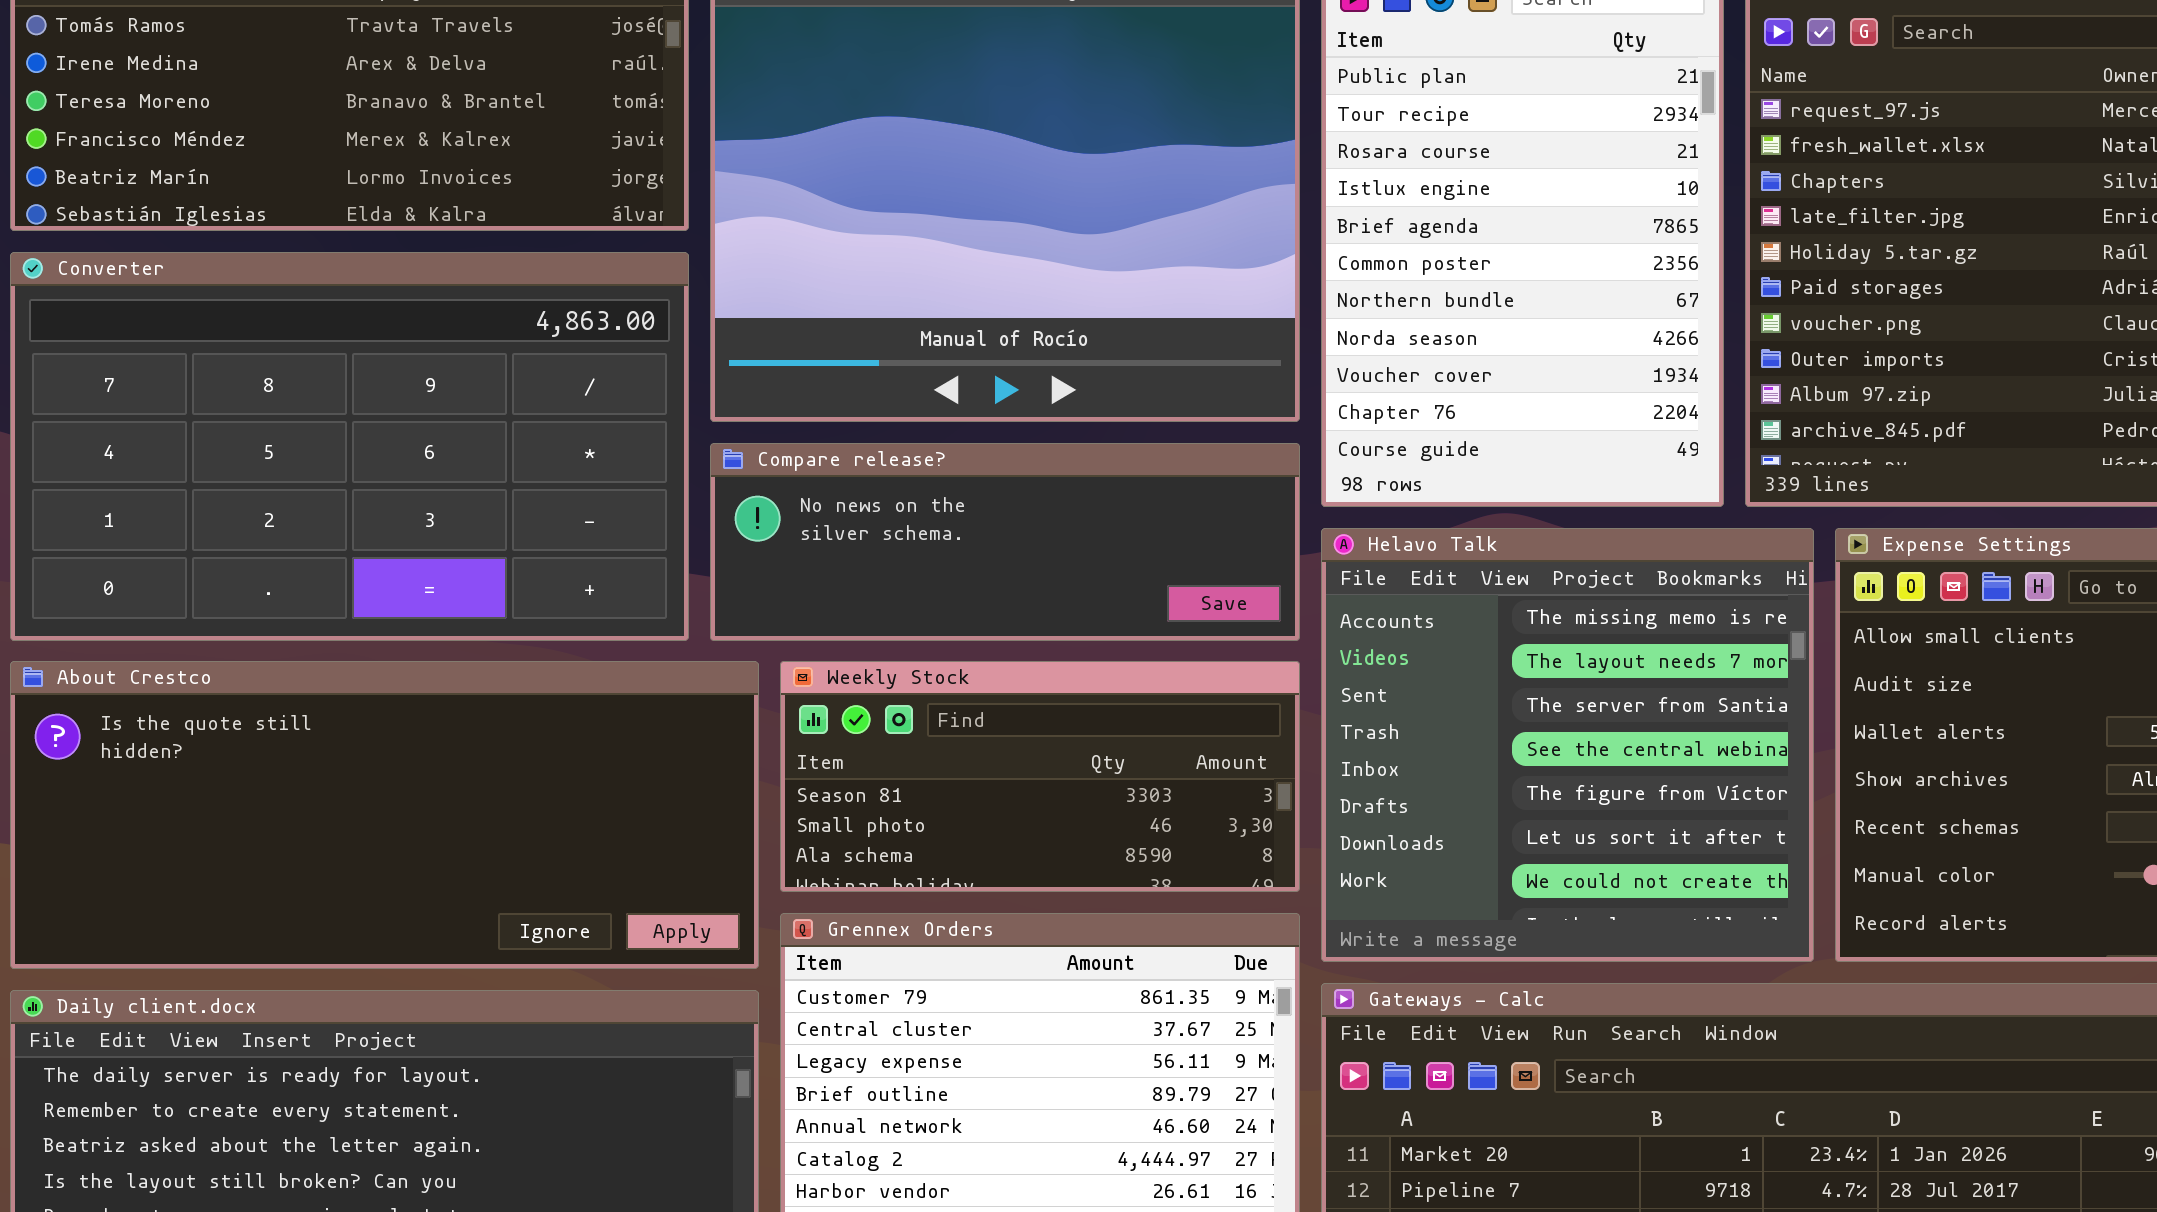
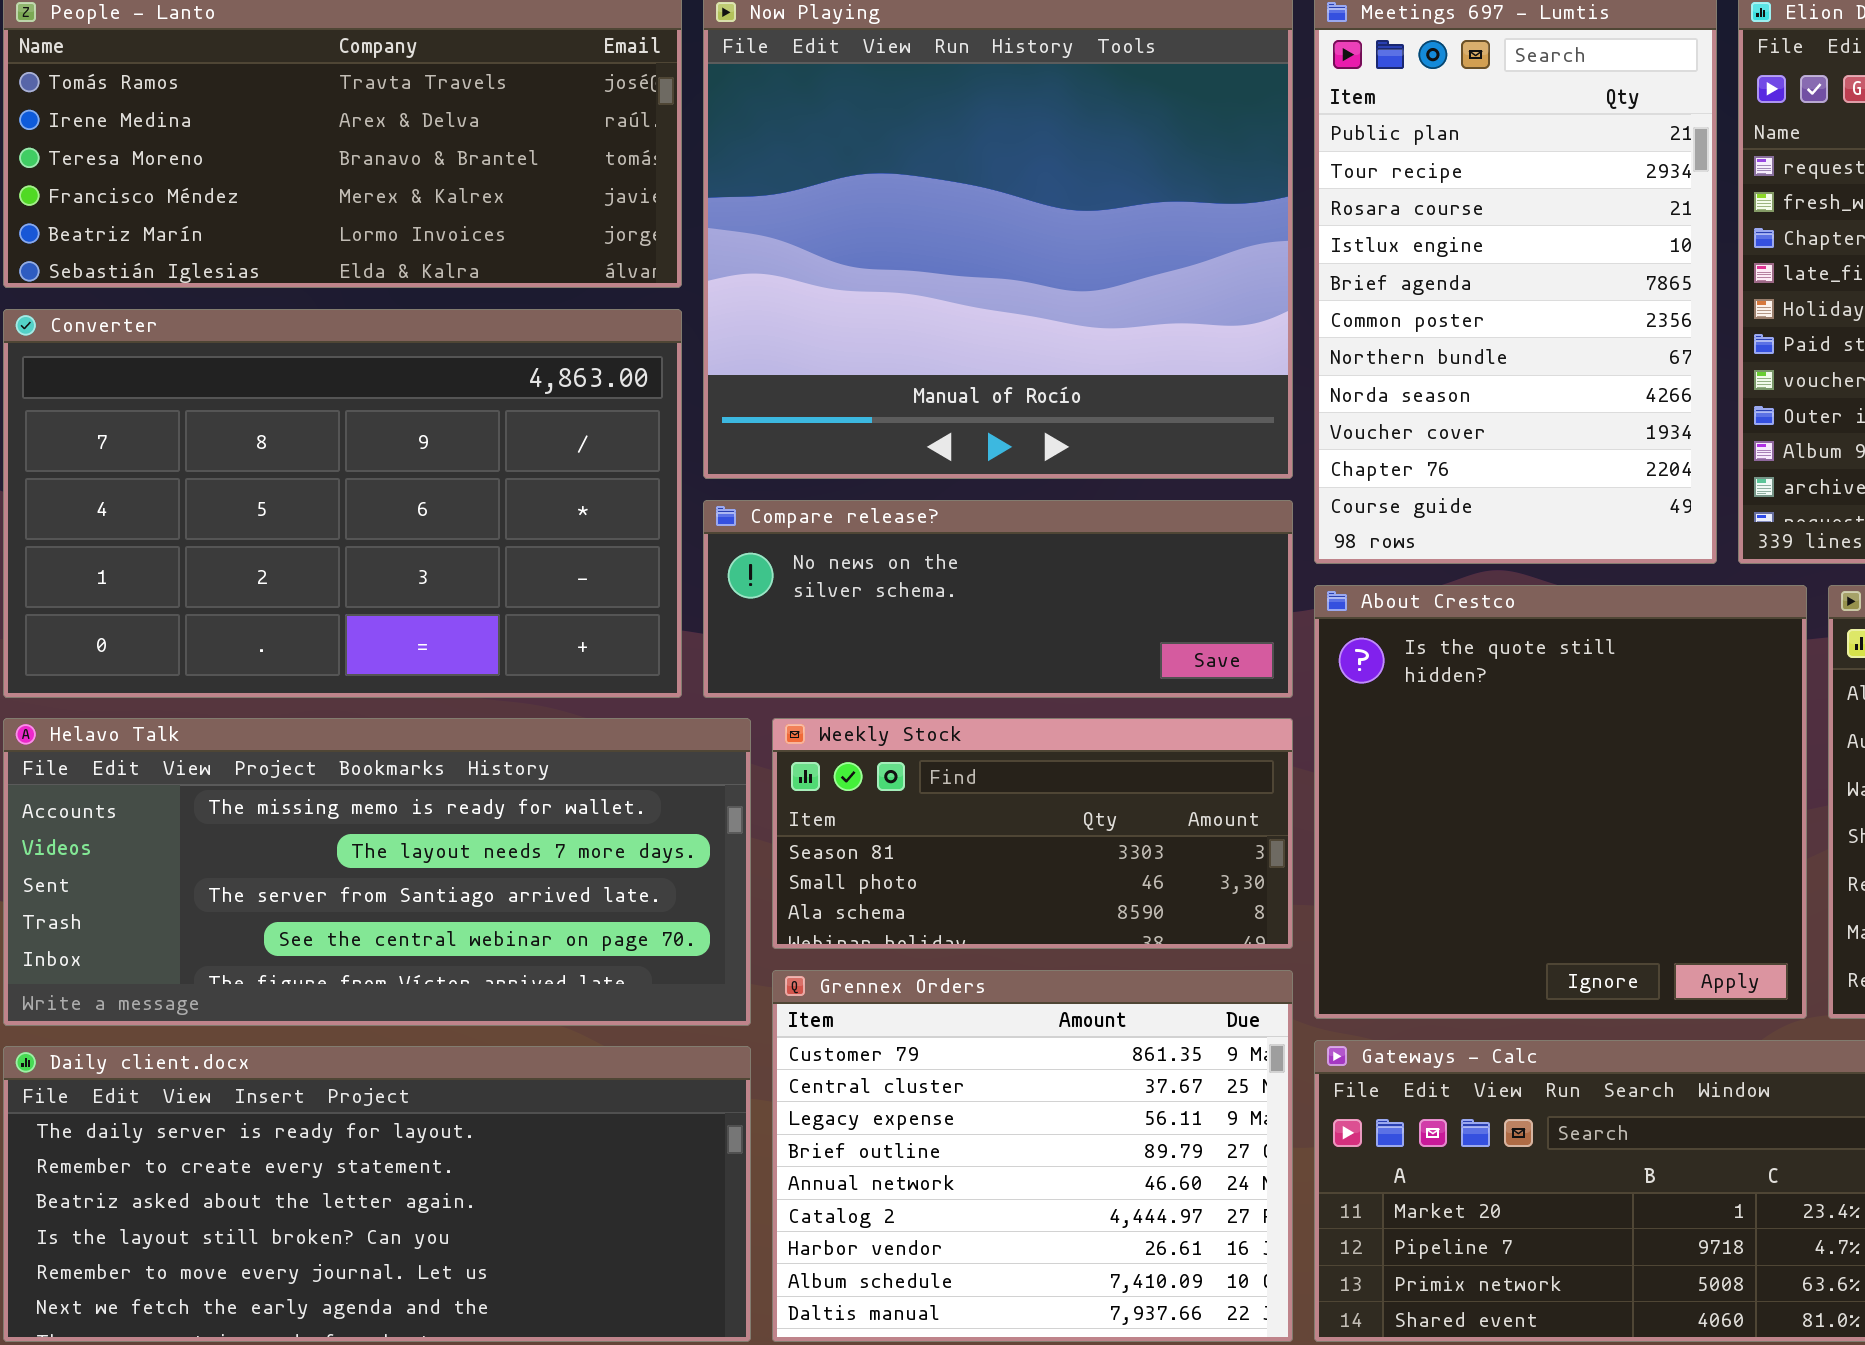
Helavo Talk: [1321,528,1814,962] -> [3,718,751,1026], moved, resized
About Crestco: [10,661,759,969] -> [1314,585,1807,1019], moved, resized

